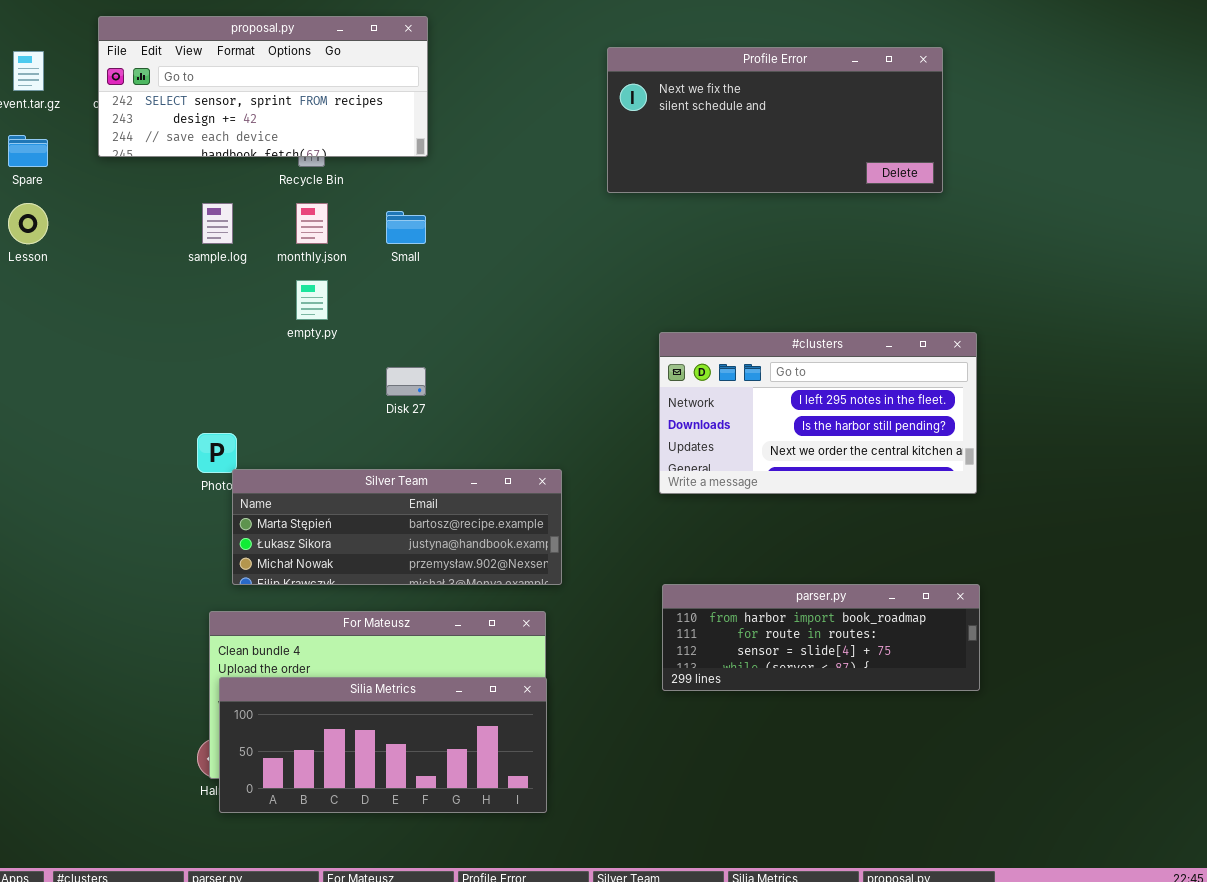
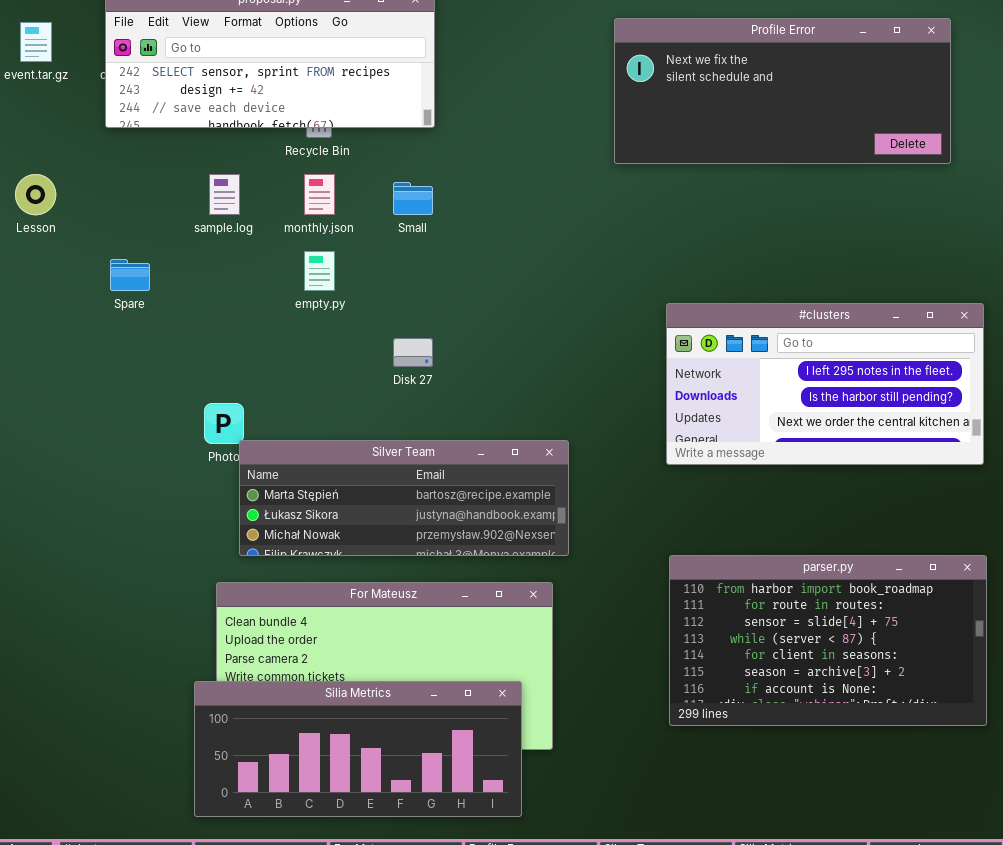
Spare: [8,135,48,167] -> [110,259,150,291], moved
parser.py: [662,584,980,691] -> [669,555,987,726], resized
Silia Metrics: [219,677,547,813] -> [194,681,522,817], moved

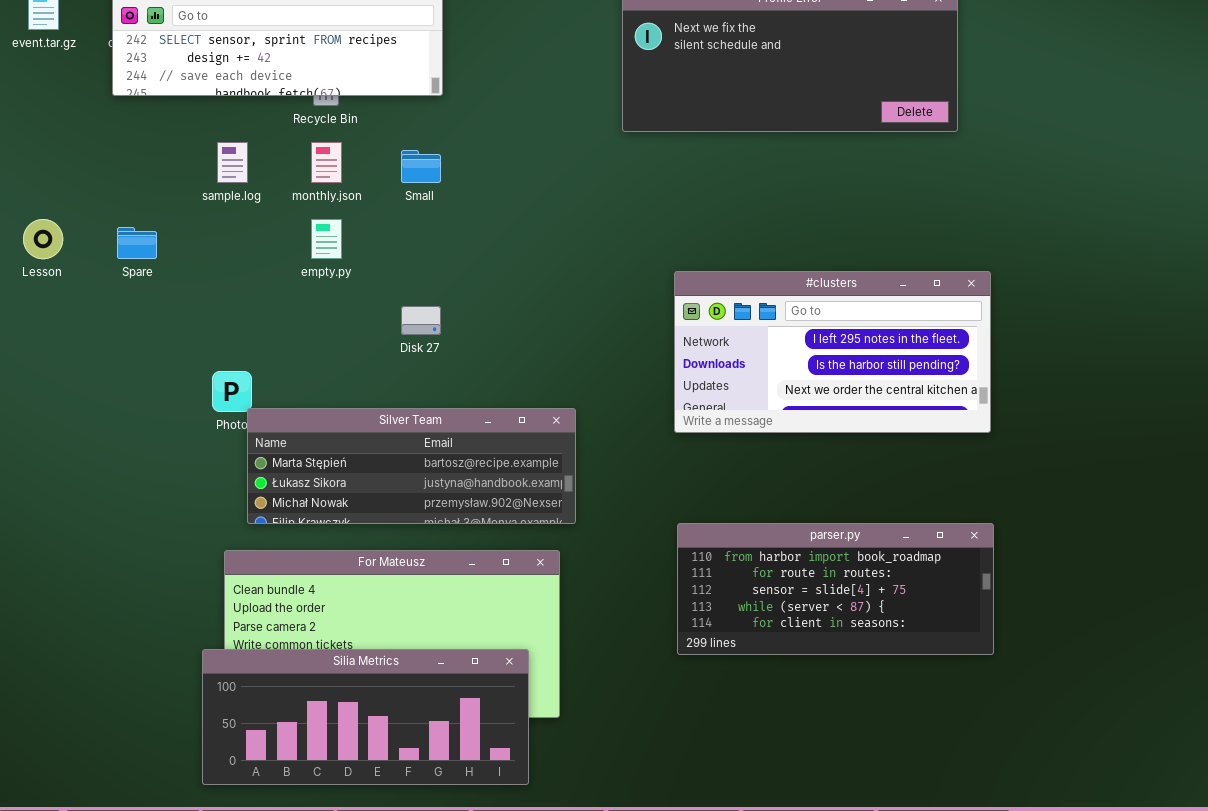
Lesson: [15,174,56,215] -> [23,219,63,259], moved
parser.py: [669,555,987,726] -> [677,523,994,655], resized

